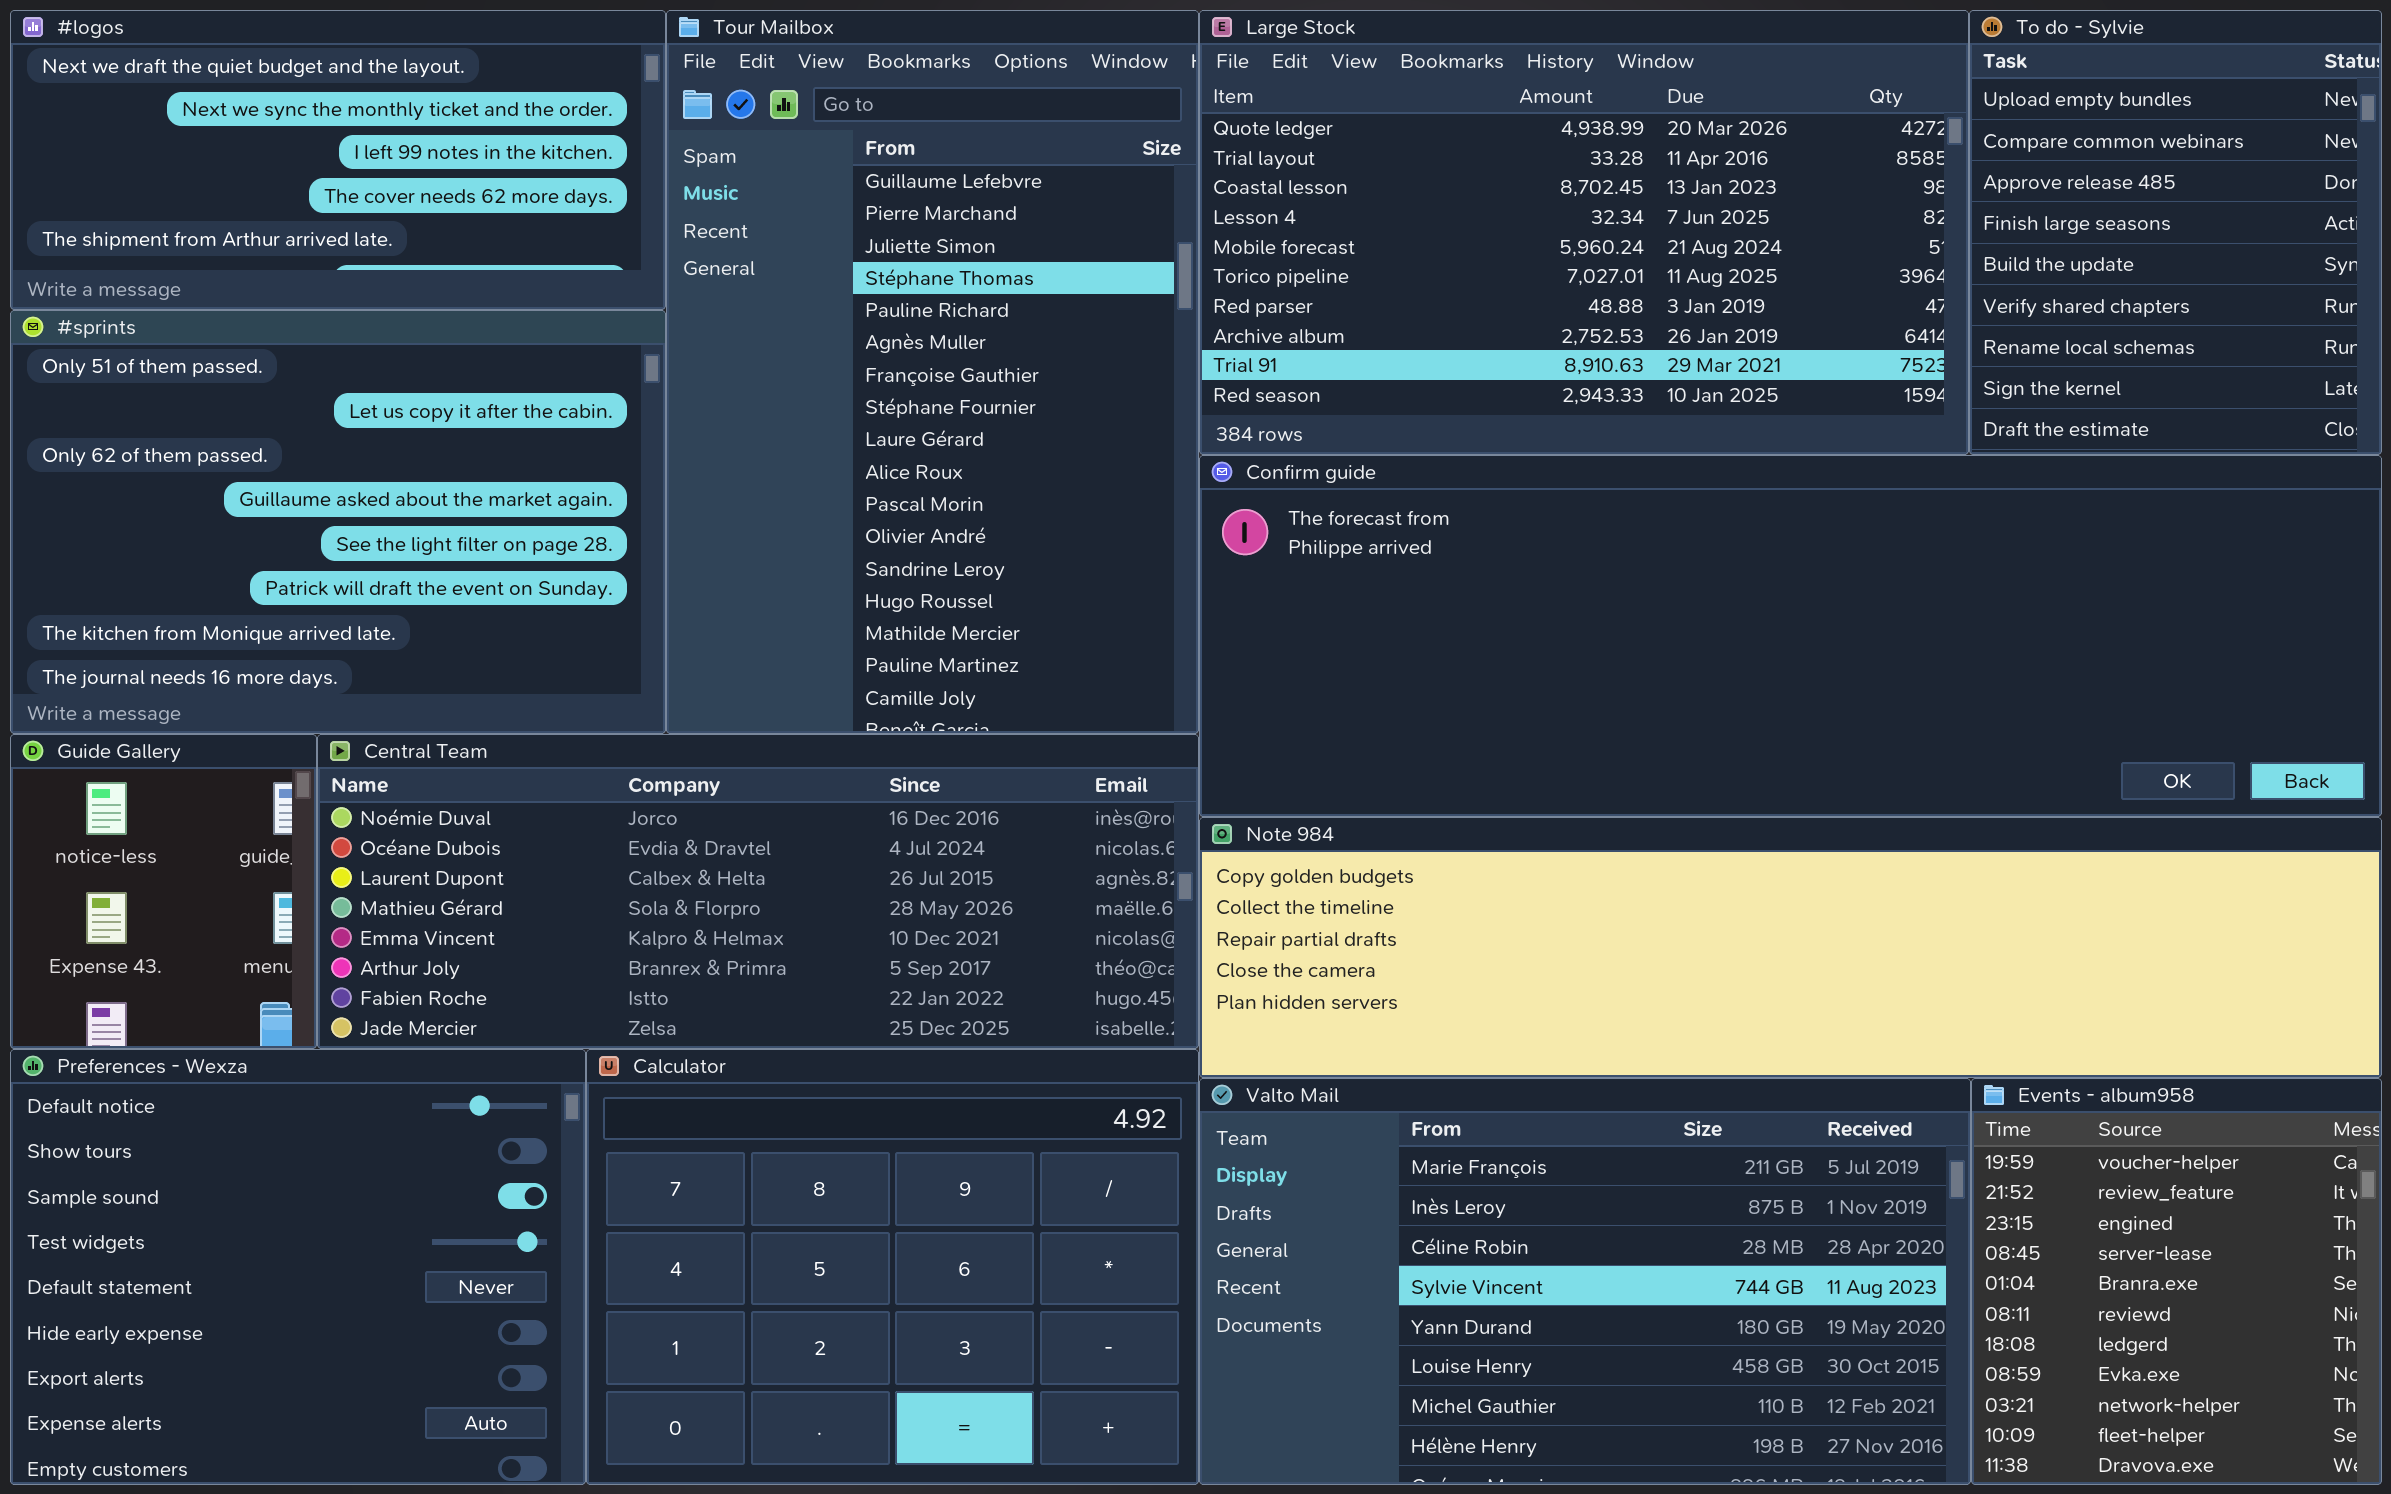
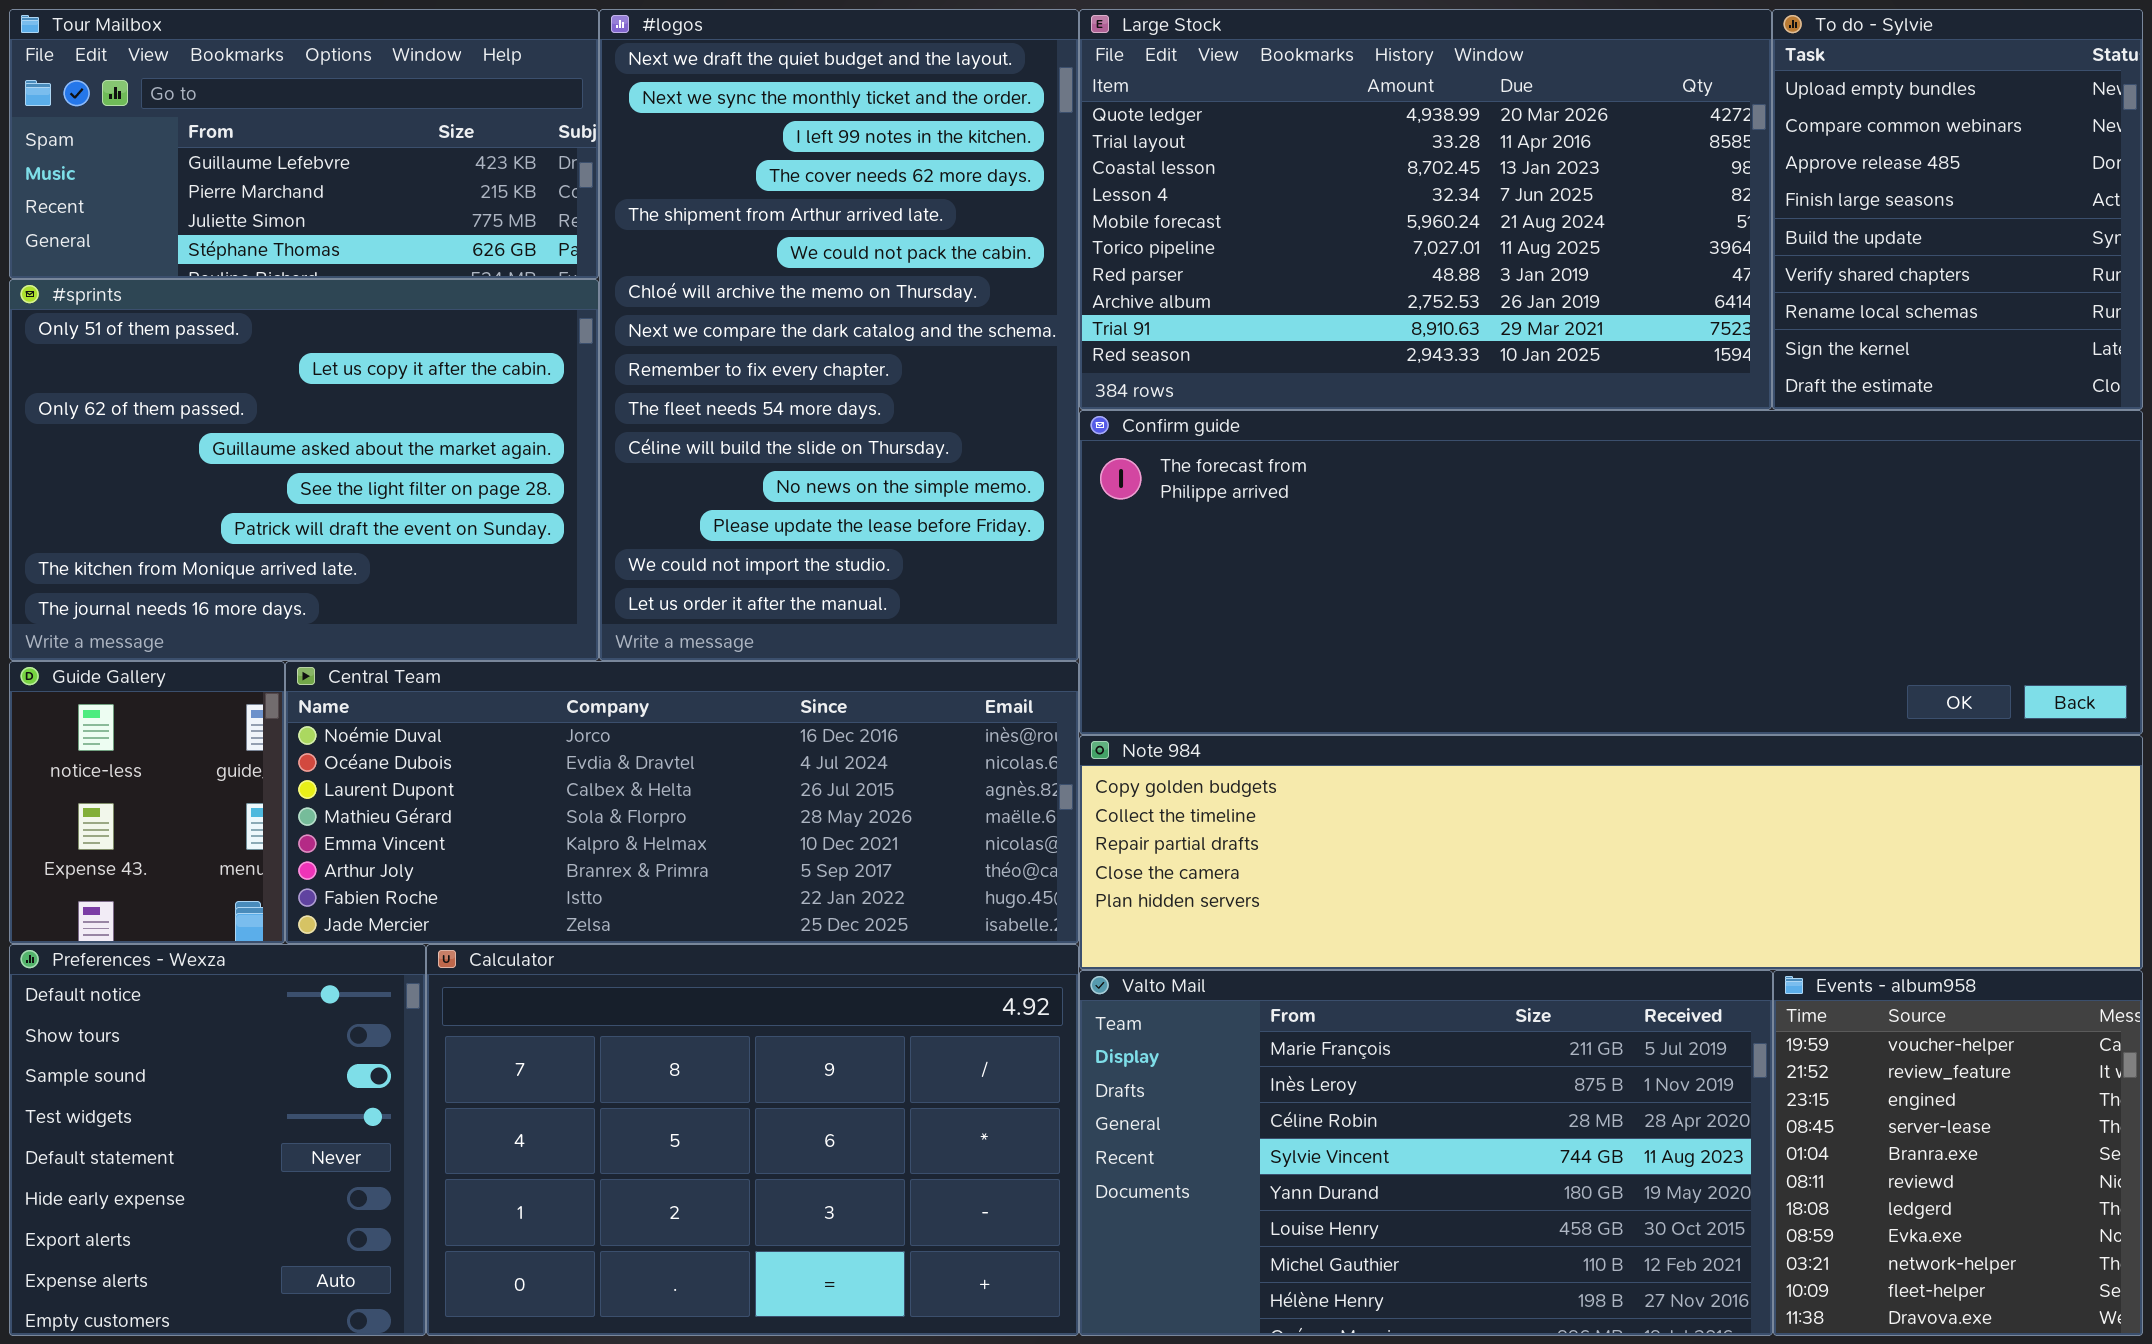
#logos: [10,10,666,310] -> [599,9,1079,661], moved, resized
Tour Mailbox: [666,10,1199,734] -> [9,9,599,279], moved, resized
Preferences - Wexza: [10,1049,586,1485] -> [9,944,426,1336], resized
Calculator: [586,1049,1199,1485] -> [426,944,1079,1336], resized

